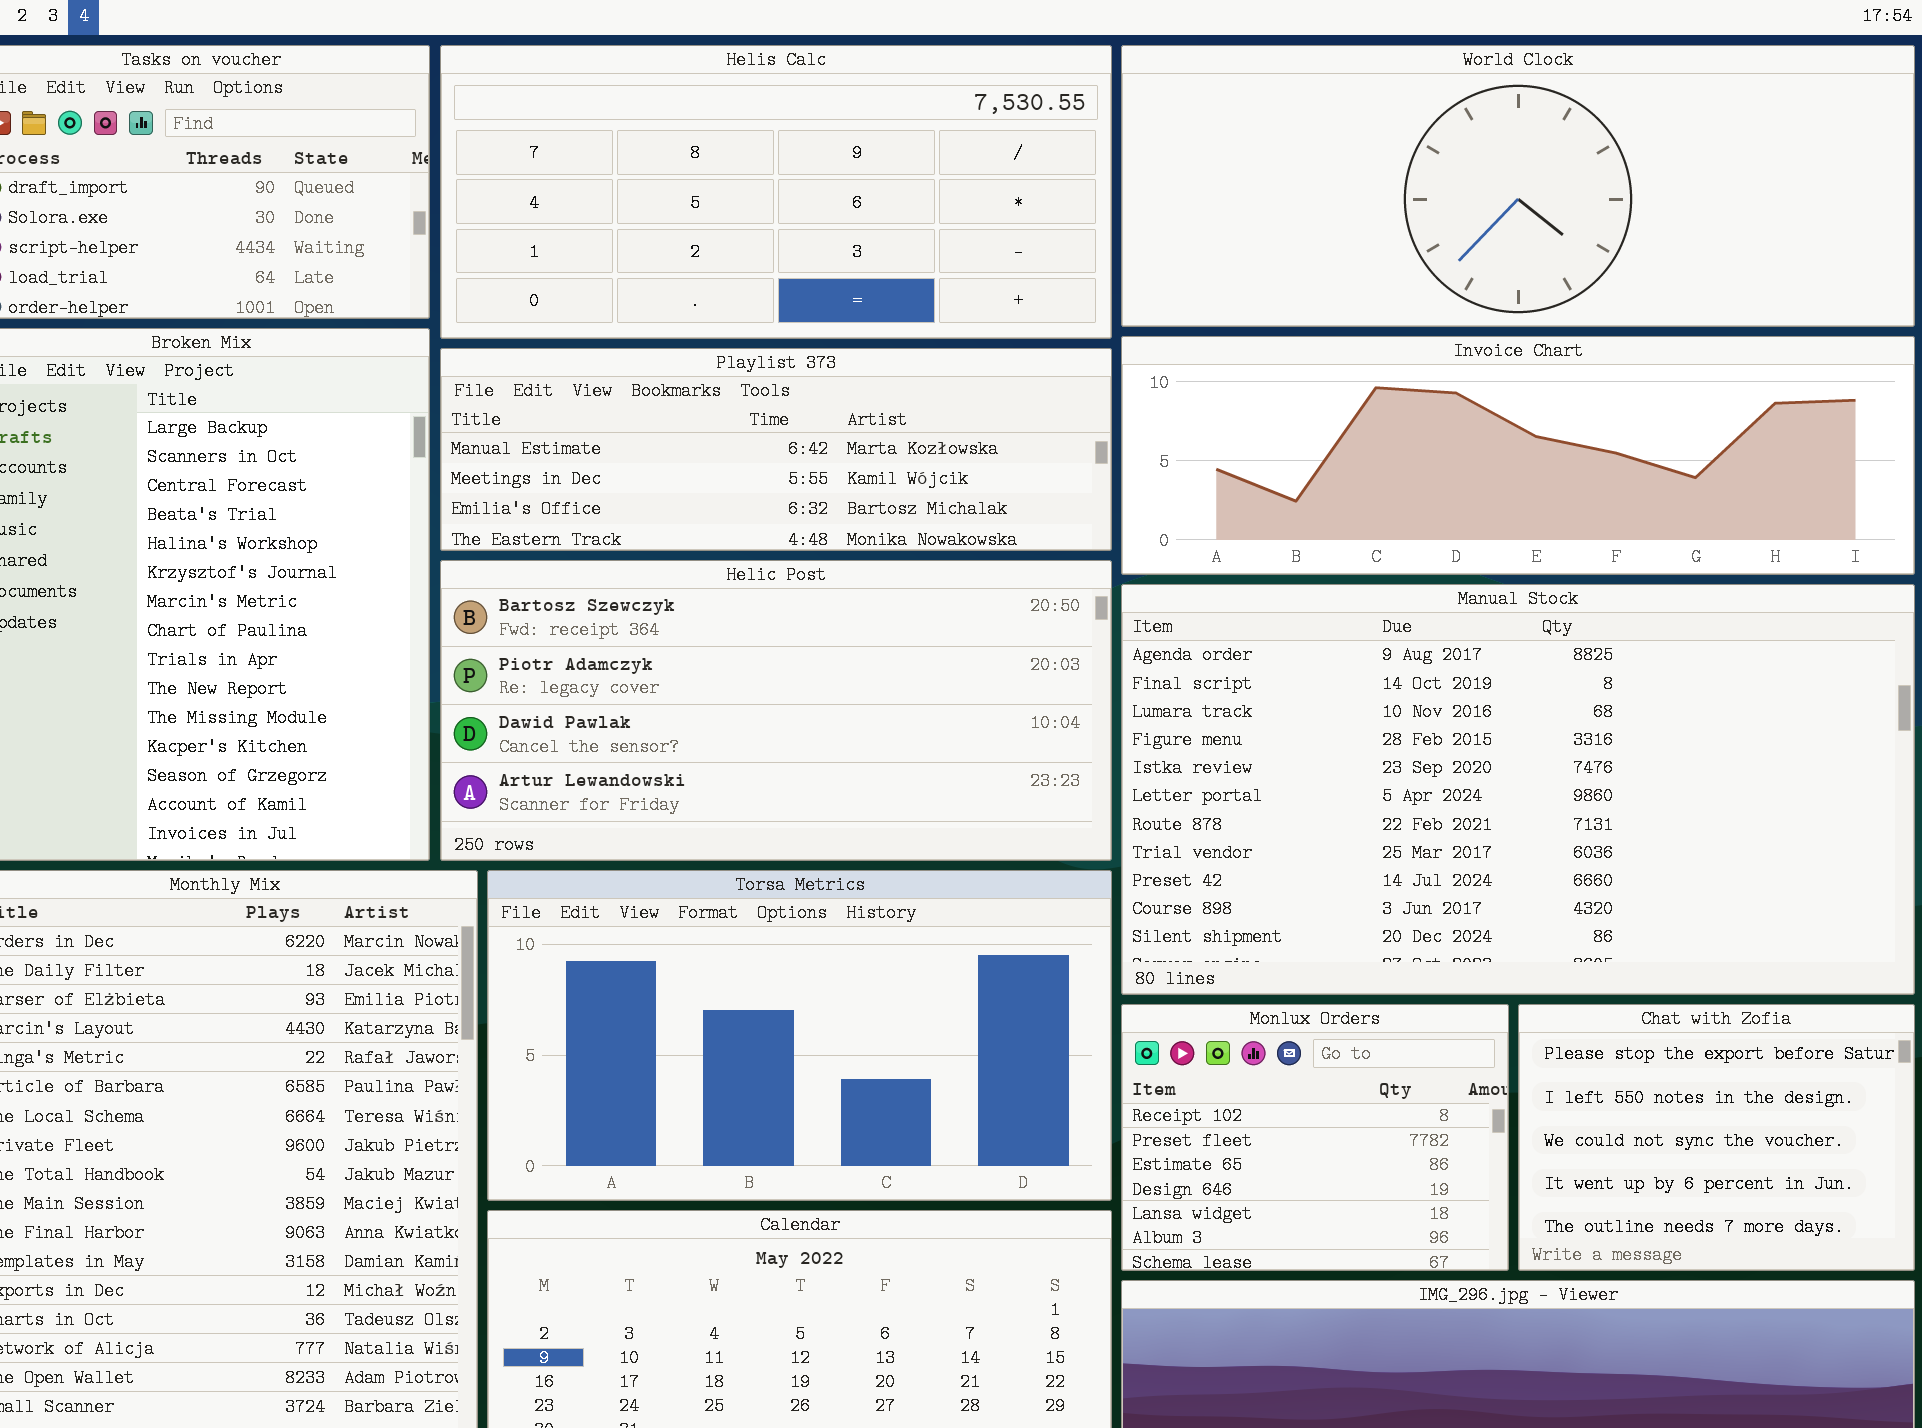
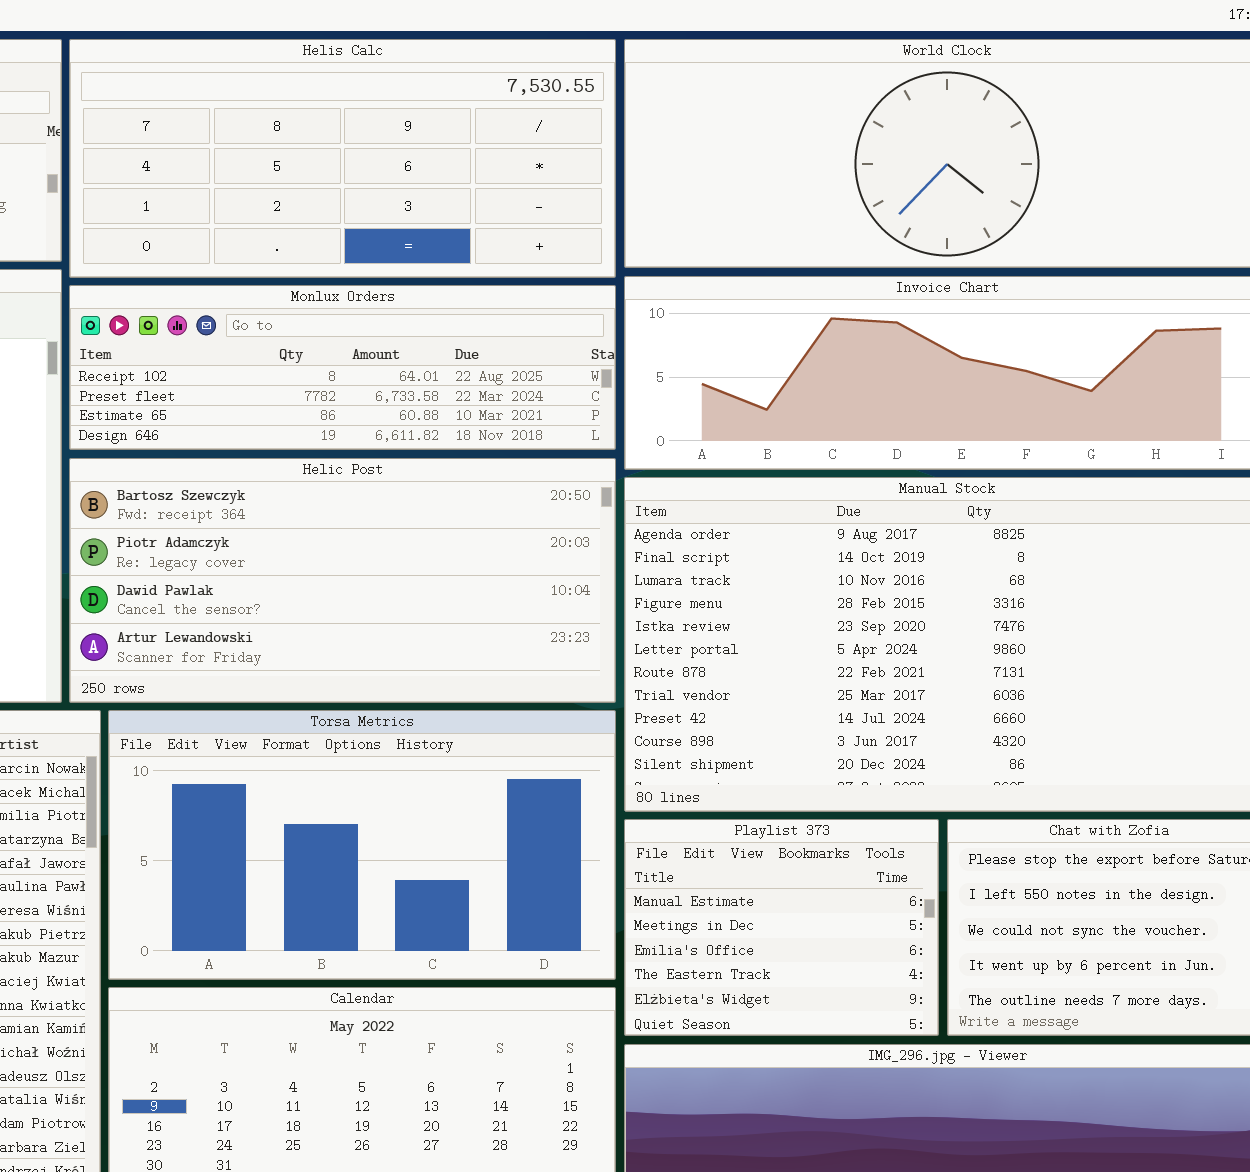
Playlist 373: [440,348,1112,551] -> [624,819,939,1036], moved, resized
Monlux Orders: [1121,1004,1509,1271] -> [69,285,616,450], moved, resized

